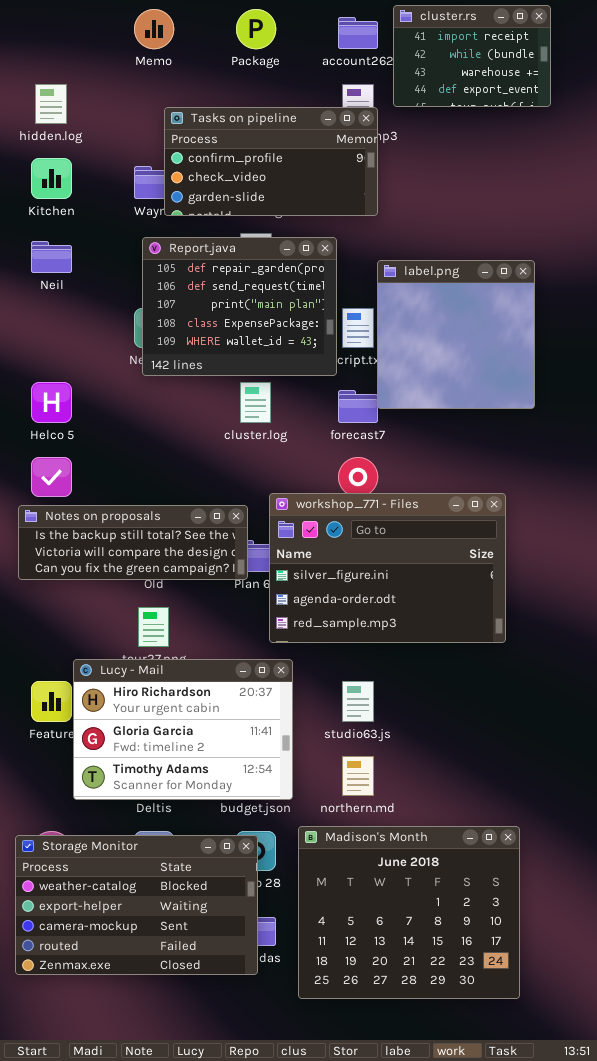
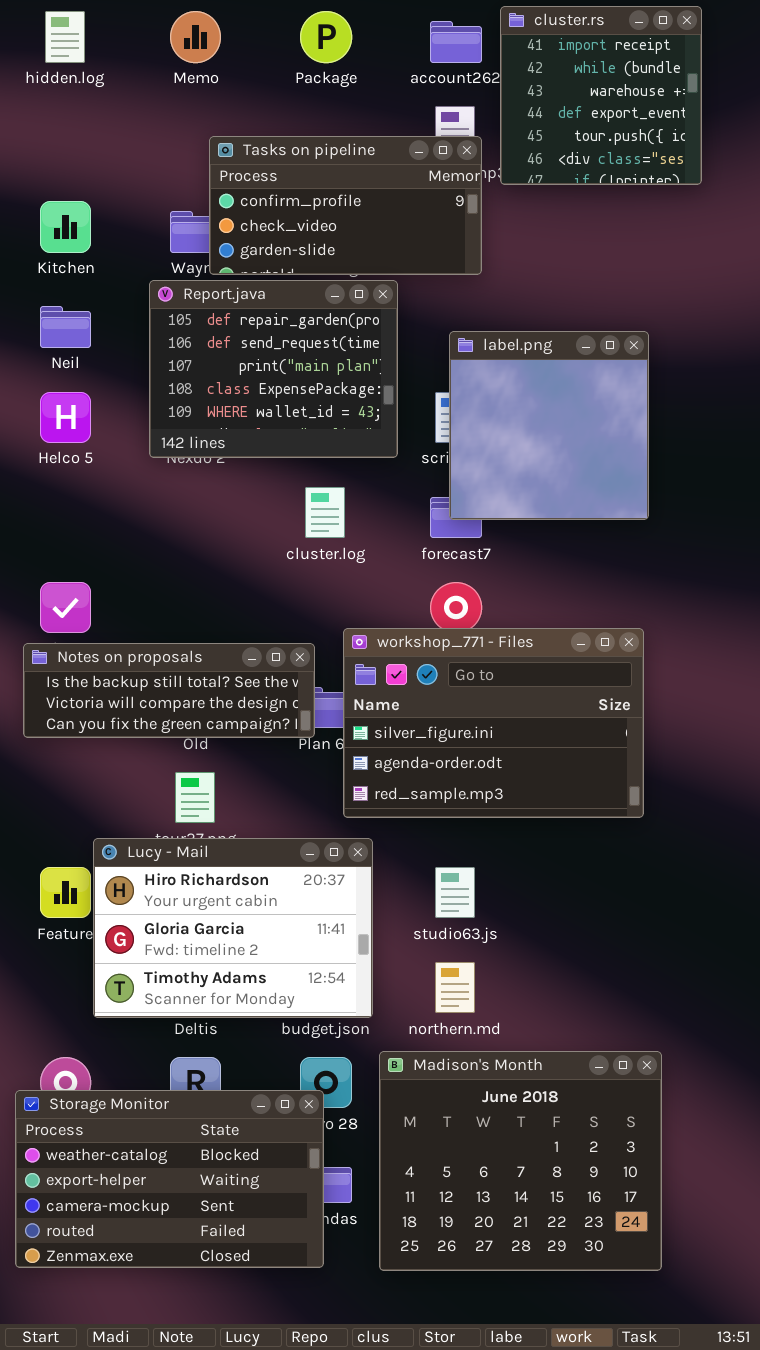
cluster.rs: [393,5,551,107] -> [500,6,702,185], resized
hidden.log: [35,84,67,124] -> [45,11,85,63], moved
Report.java: [142,237,337,376] -> [149,280,398,458], moved
label.png: [377,260,535,409] -> [449,331,649,520], moved
Helco 5: [31,382,72,423] -> [40,392,91,443], moved
Storage Monitor: [15,835,258,975] -> [15,1090,324,1268], moved

